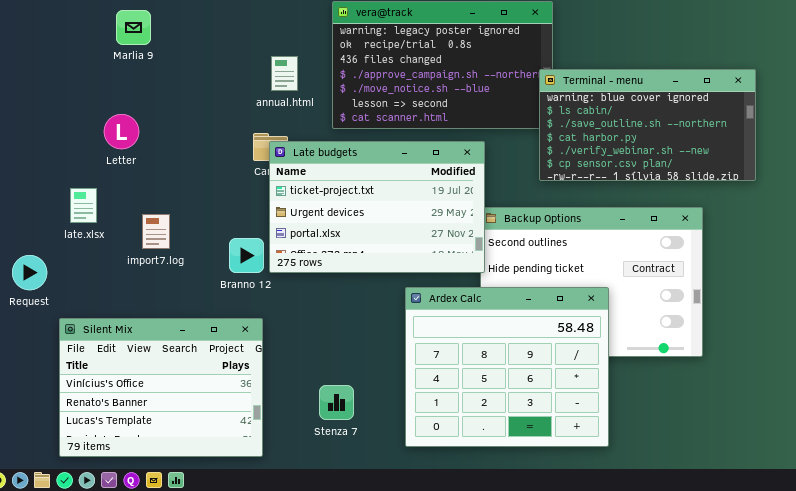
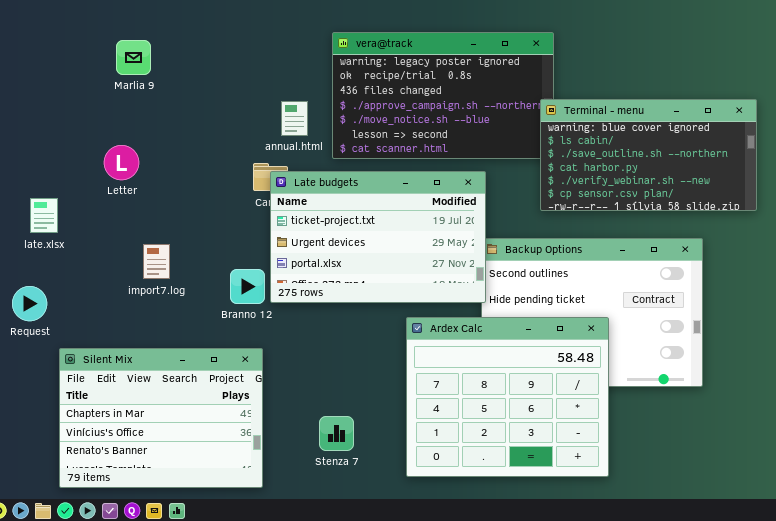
annual.html: [271,56,298,91] -> [281,101,308,136], moved
late.xlsx: [70,188,97,223] -> [30,198,58,233], moved
Silent Mix: [59,318,263,457] -> [59,348,263,488], scrolled up 1 row

